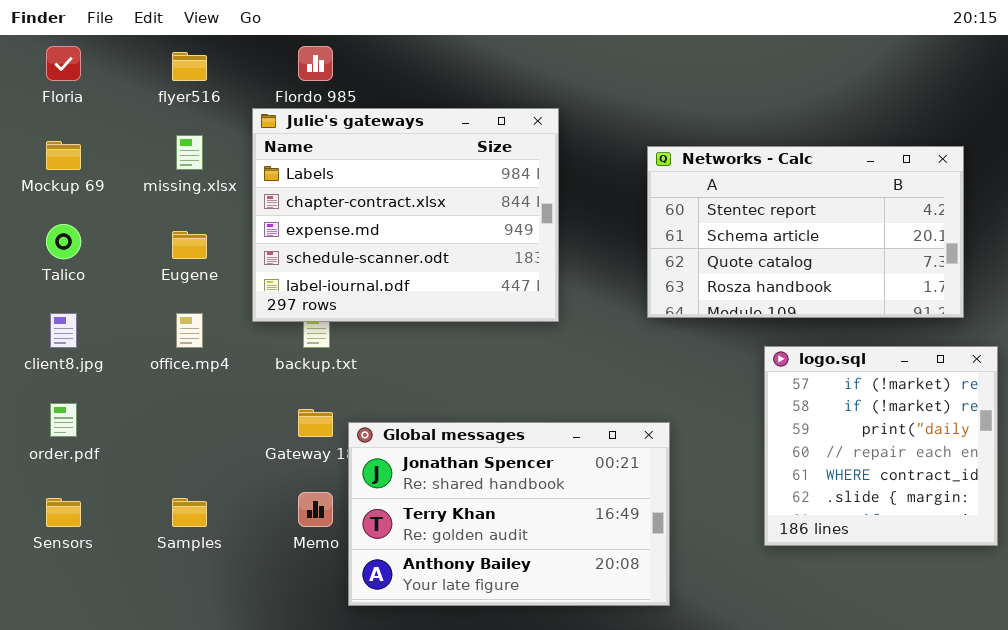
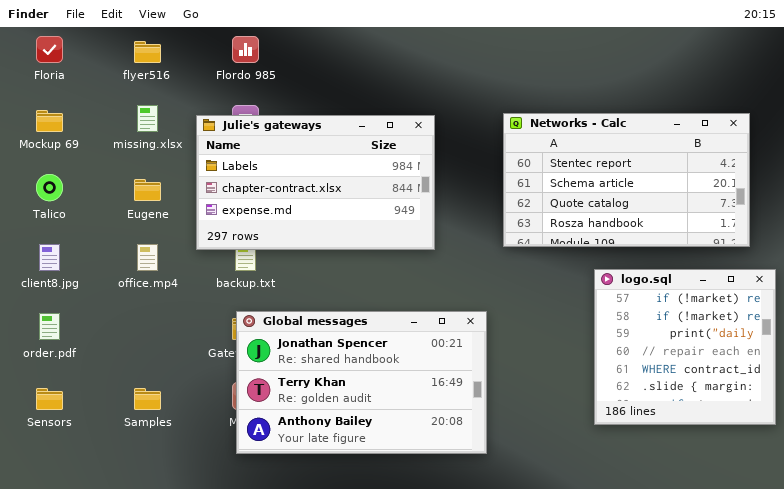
Julie's gateways: [252,108,559,322] -> [196,115,435,250], resized
Global messages: [348,422,670,606] -> [236,311,487,454], moved

